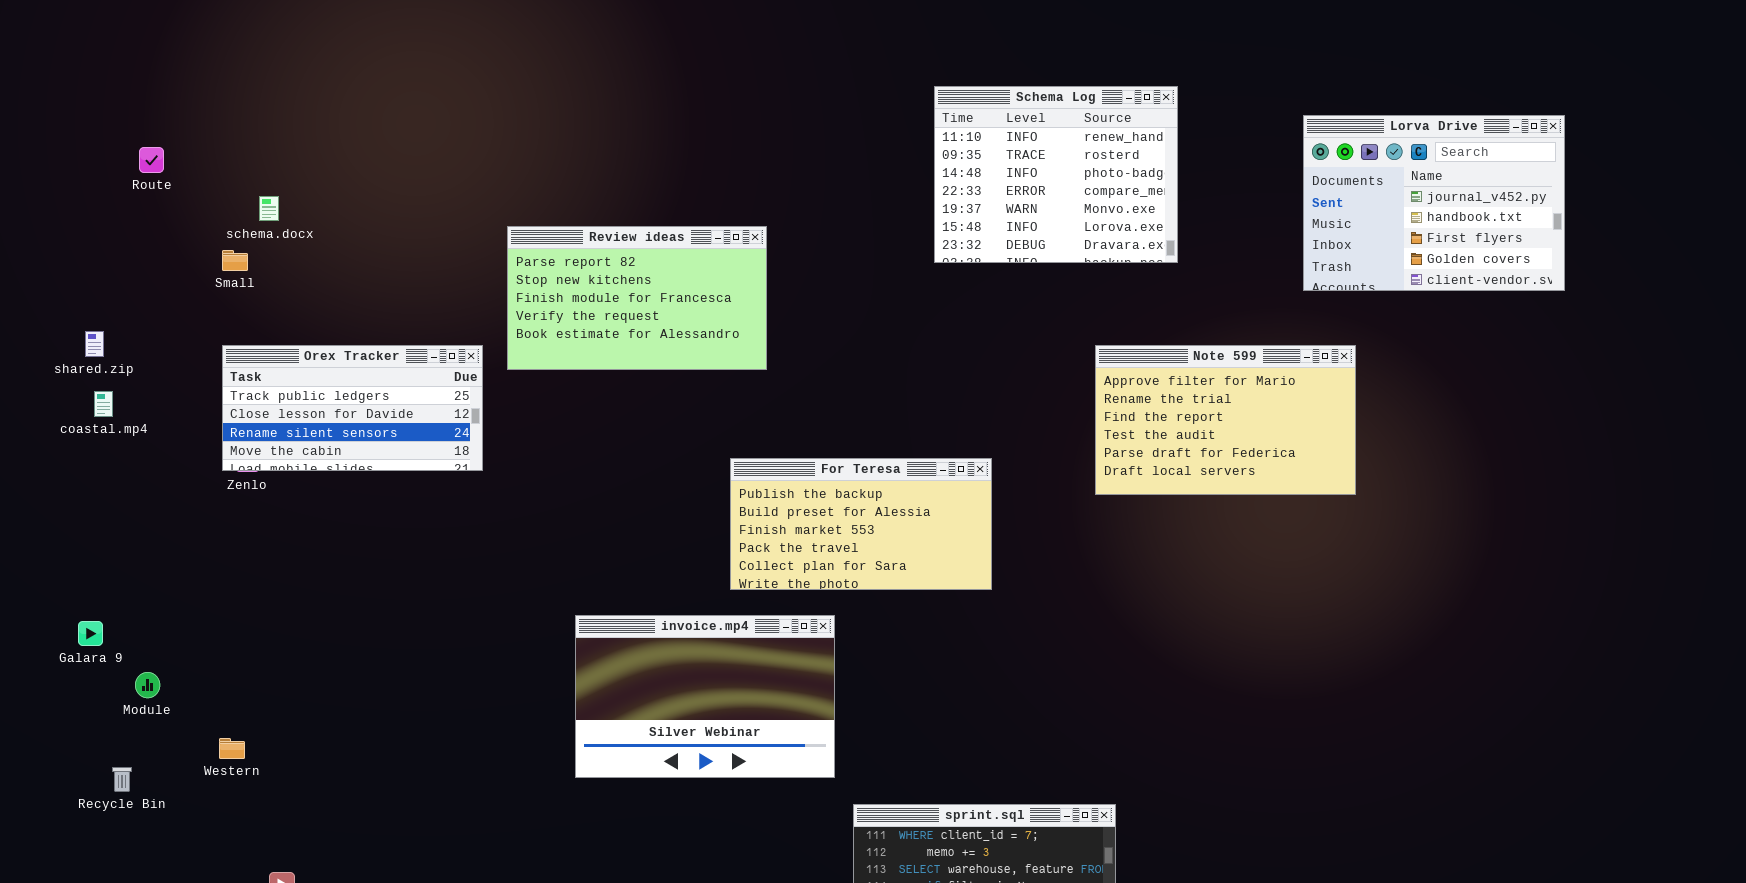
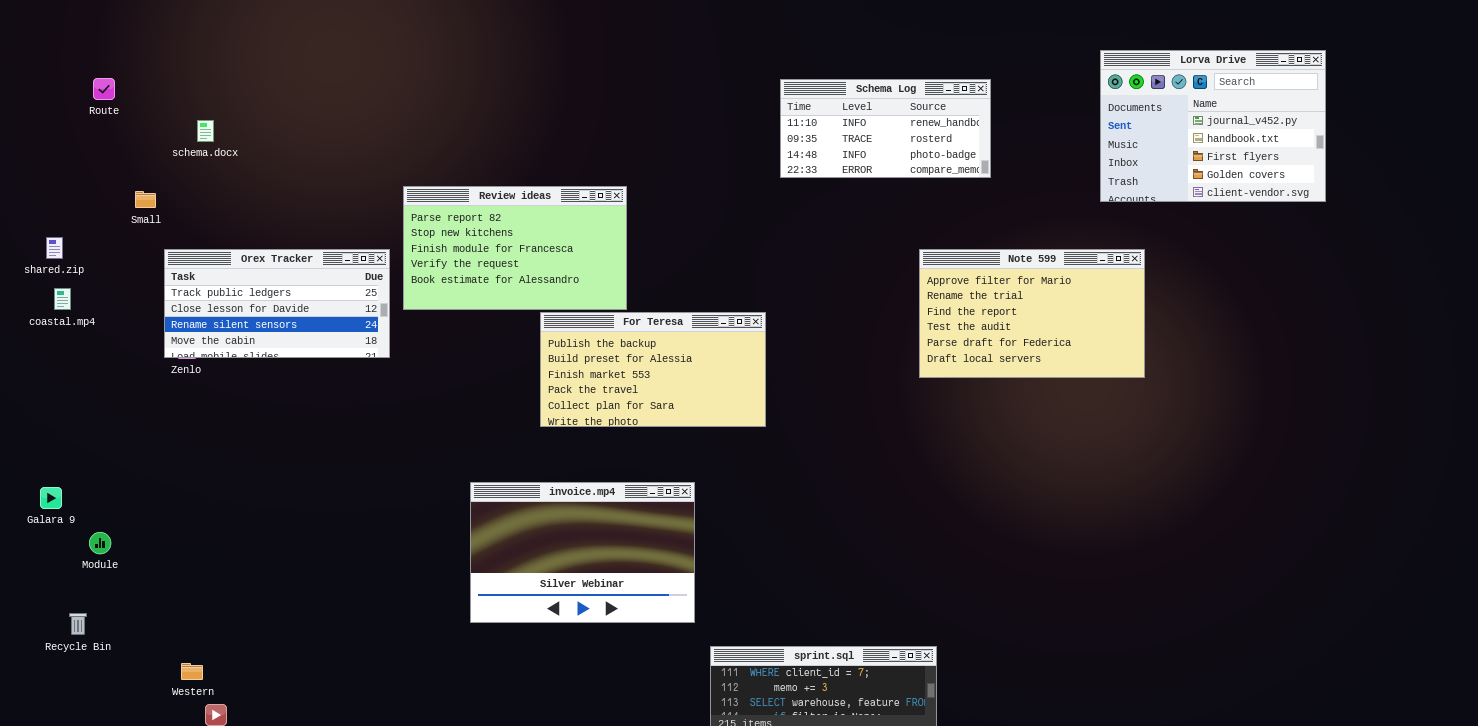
Schema Log: [934,86,1178,263] -> [780,79,991,178], resized
Review ideas: [507,226,767,370] -> [403,186,627,310], moved
Small: [222,250,248,271] -> [135,191,156,208], moved
For Teresa: [730,458,992,590] -> [540,312,766,427], moved
Western: [219,738,245,759] -> [181,663,203,680], moved

